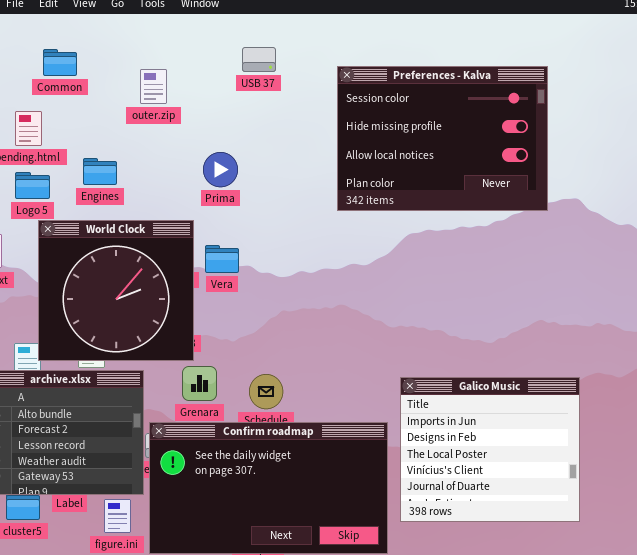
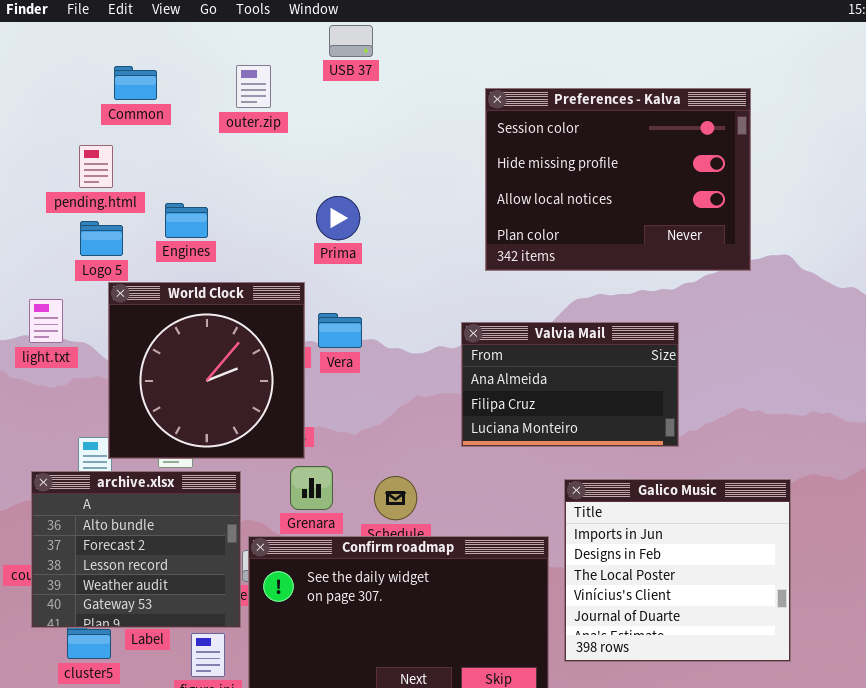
USB 37: [242,47,276,72] -> [329,25,373,57], moved
outer.zip: [140,69,167,104] -> [236,65,271,108], moved
Valvia Mail: none -> [461,322,679,447], opened

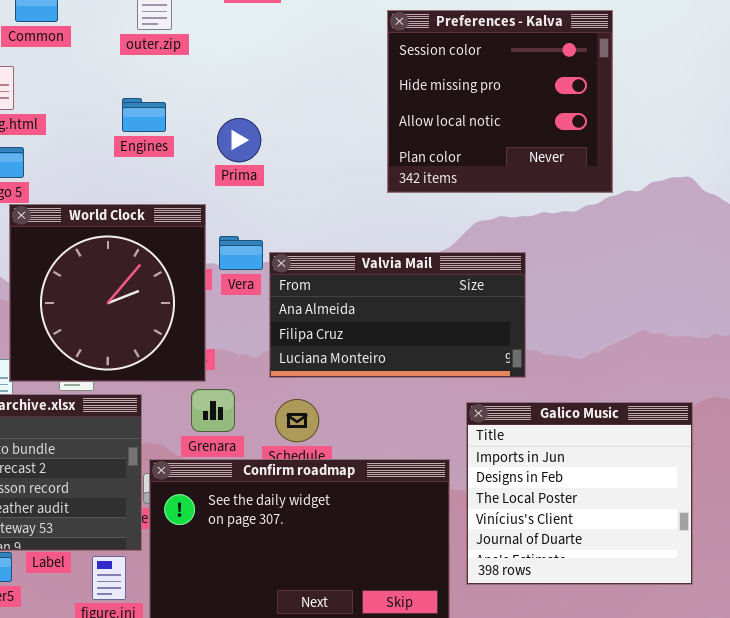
Preferences - Kalva: [485,88,751,271] -> [387,10,613,193], resized
Engines: [165,203,208,238] -> [122,98,166,132], moved
Valvia Mail: [461,322,679,447] -> [269,252,526,378], moved, resized

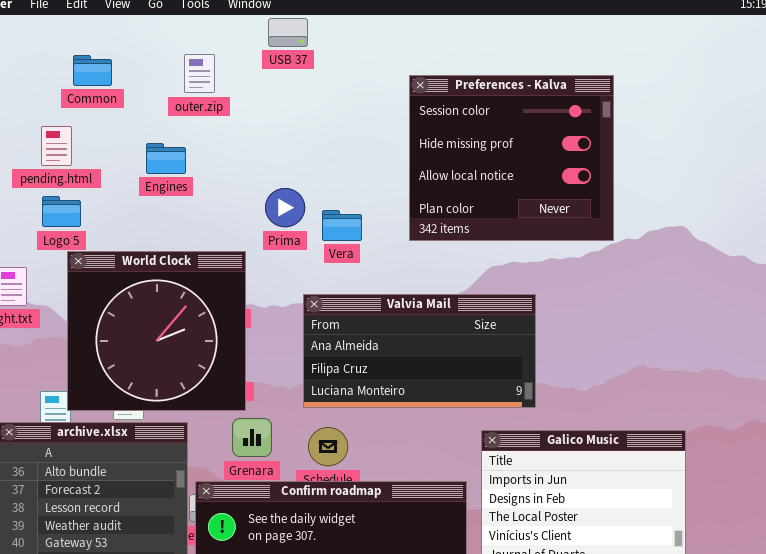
Engines: [122,98,166,132] -> [146,143,186,174], moved
Prima: [217,118,261,162] -> [265,188,305,227], moved
Vera: [219,236,263,270] -> [322,210,362,241], moved

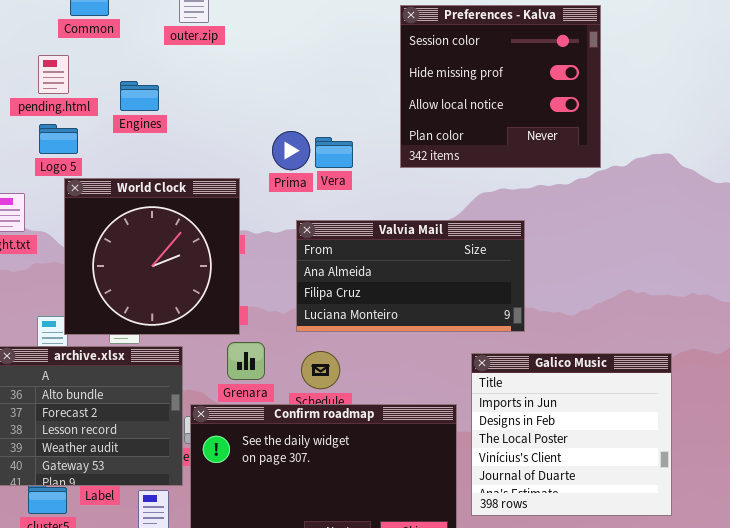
Engines: [146,143,186,174] -> [120,81,159,111], moved
Prima: [265,188,305,227] -> [272,131,310,170], moved

